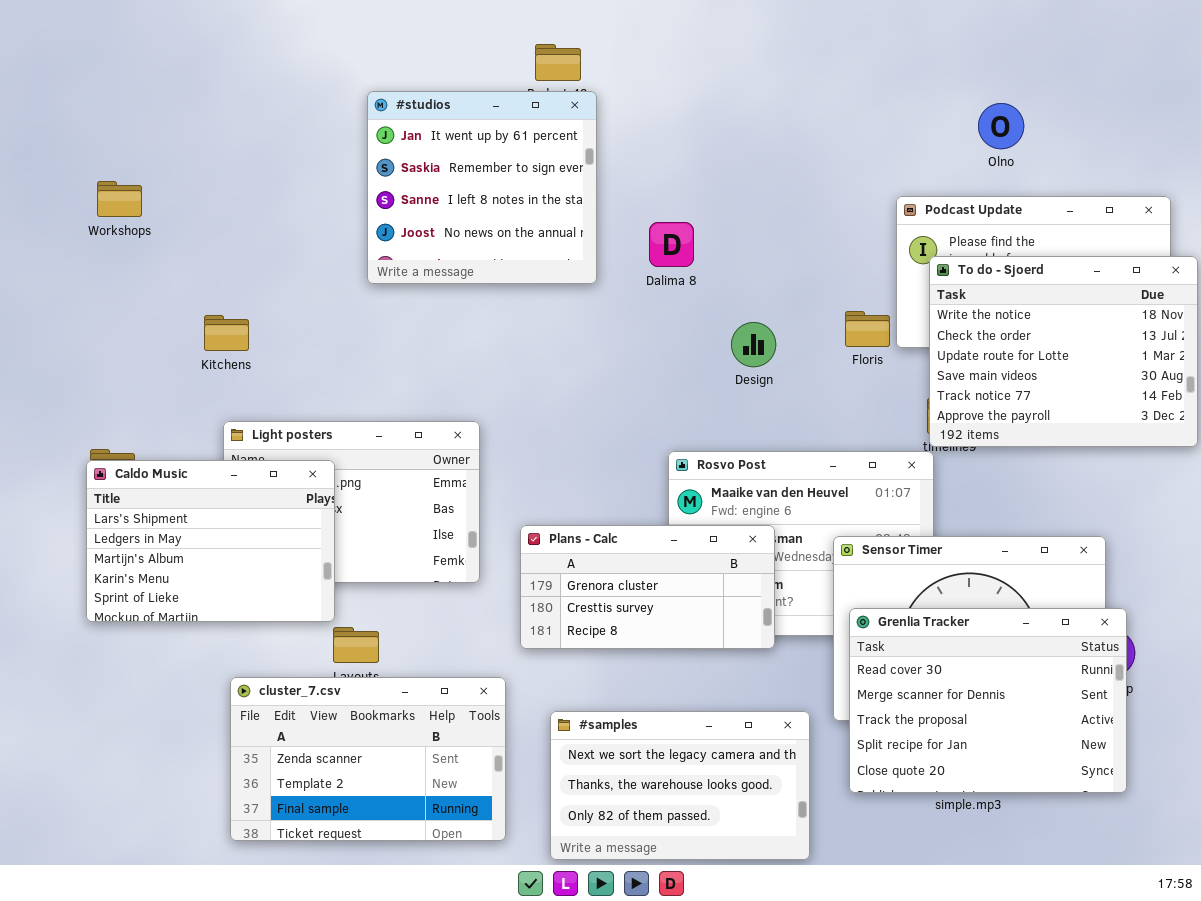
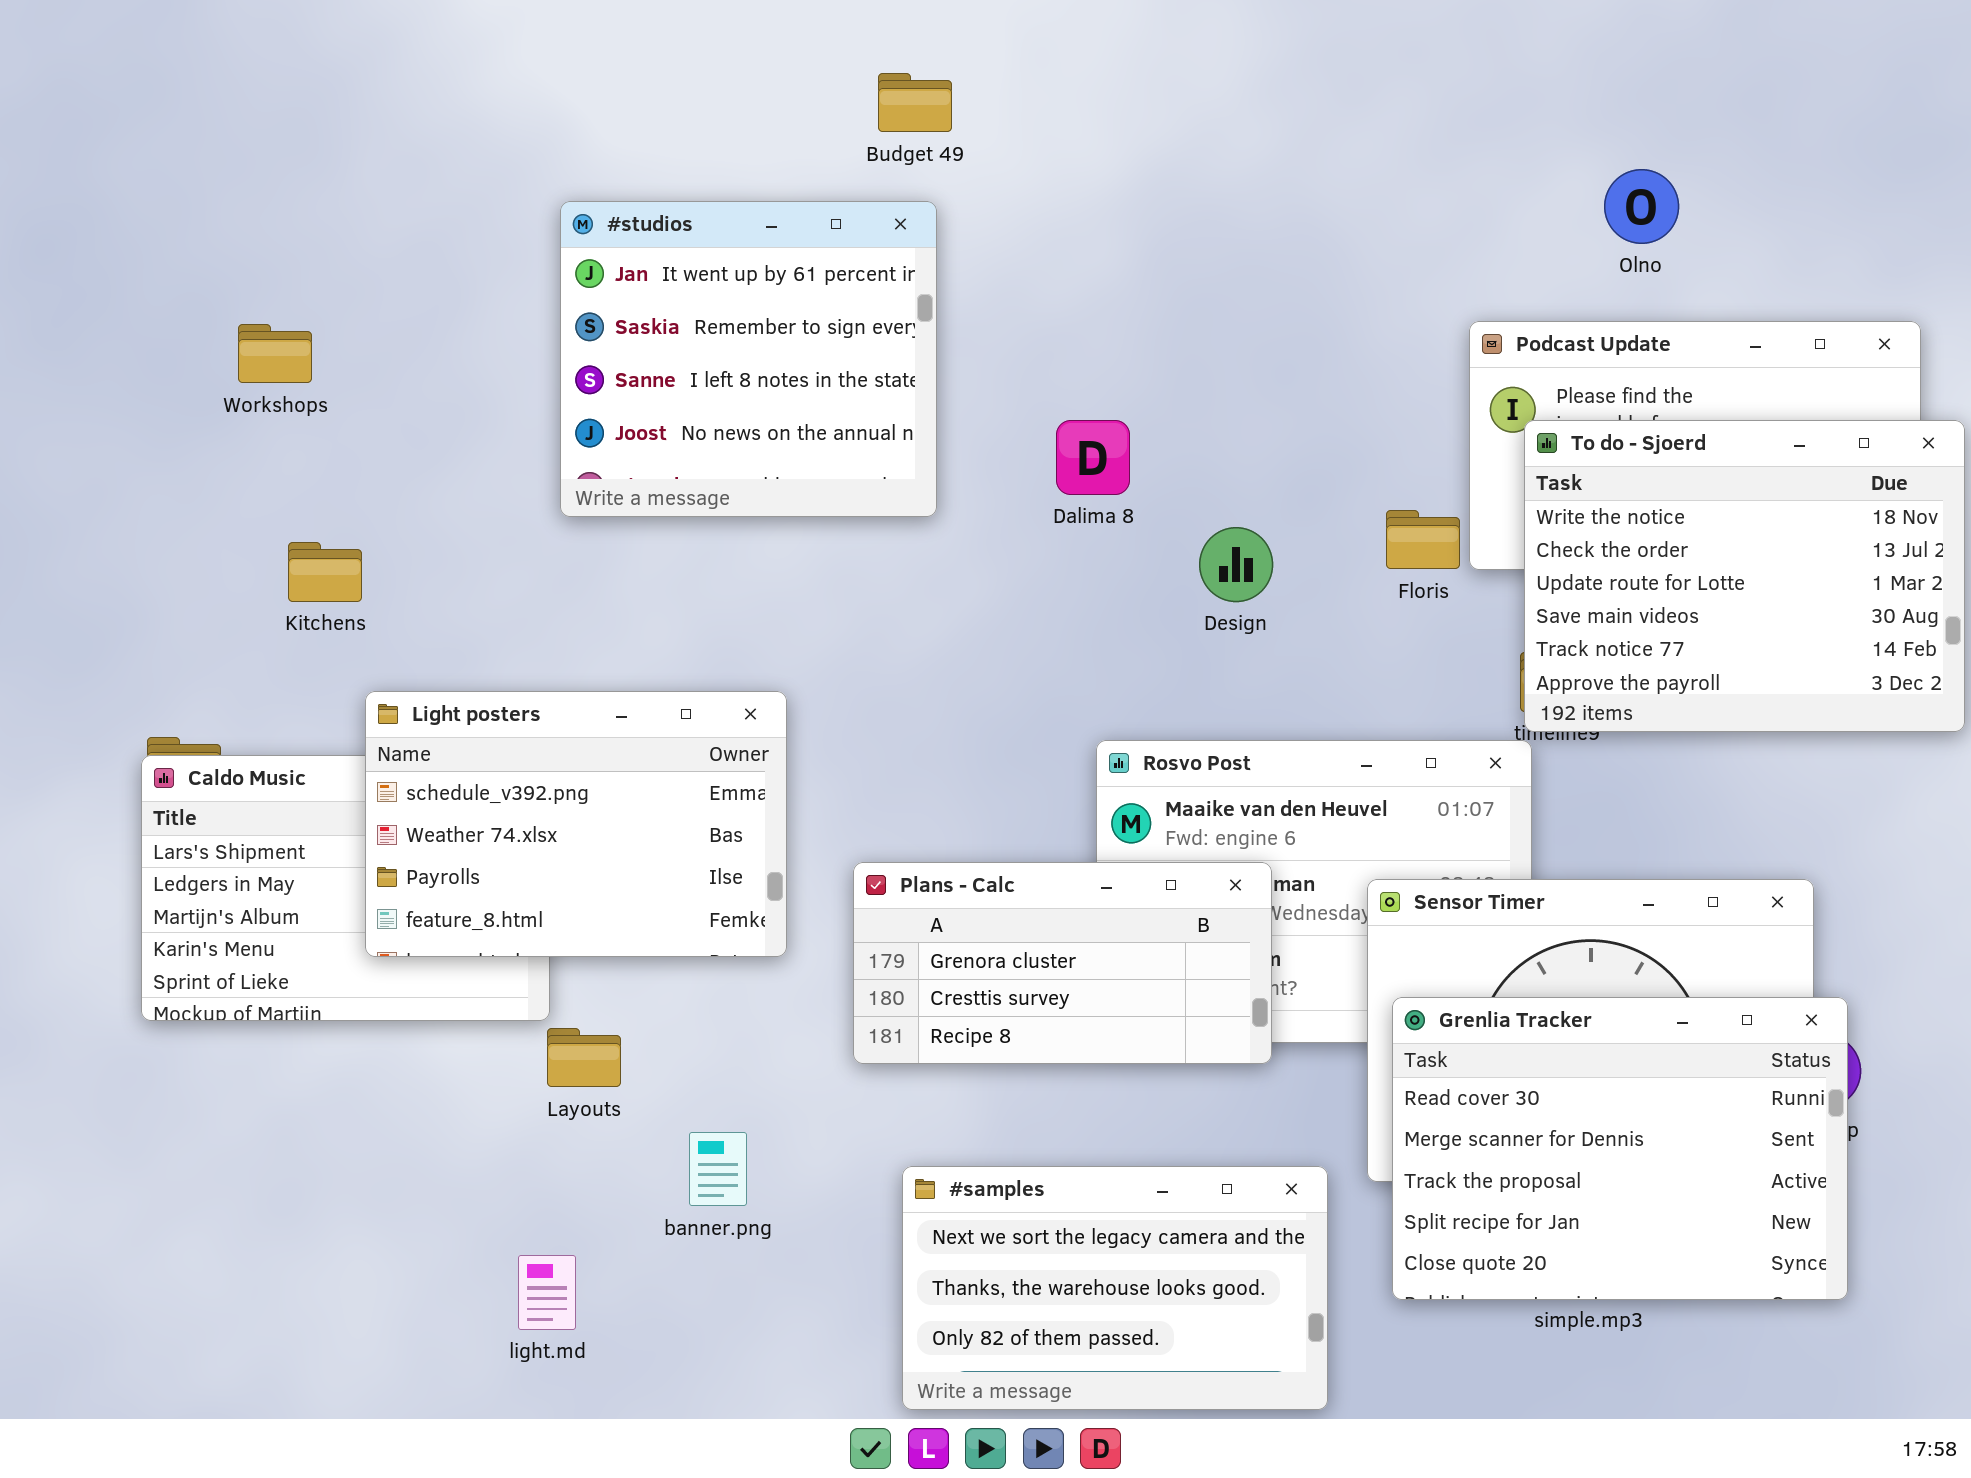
#studios: [367,91,597,284] -> [560,201,937,517], moved
Workshops: [97,181,142,217] -> [238,324,312,383], moved
Dalima 8: [649,222,694,267] -> [1056,420,1130,495], moved
Kitchens: [204,315,249,351] -> [288,542,362,602], moved
Light posters: [223,421,480,583] -> [365,691,787,957], raised
cluster_7.csv: [230,677,506,841] -> none, closed

